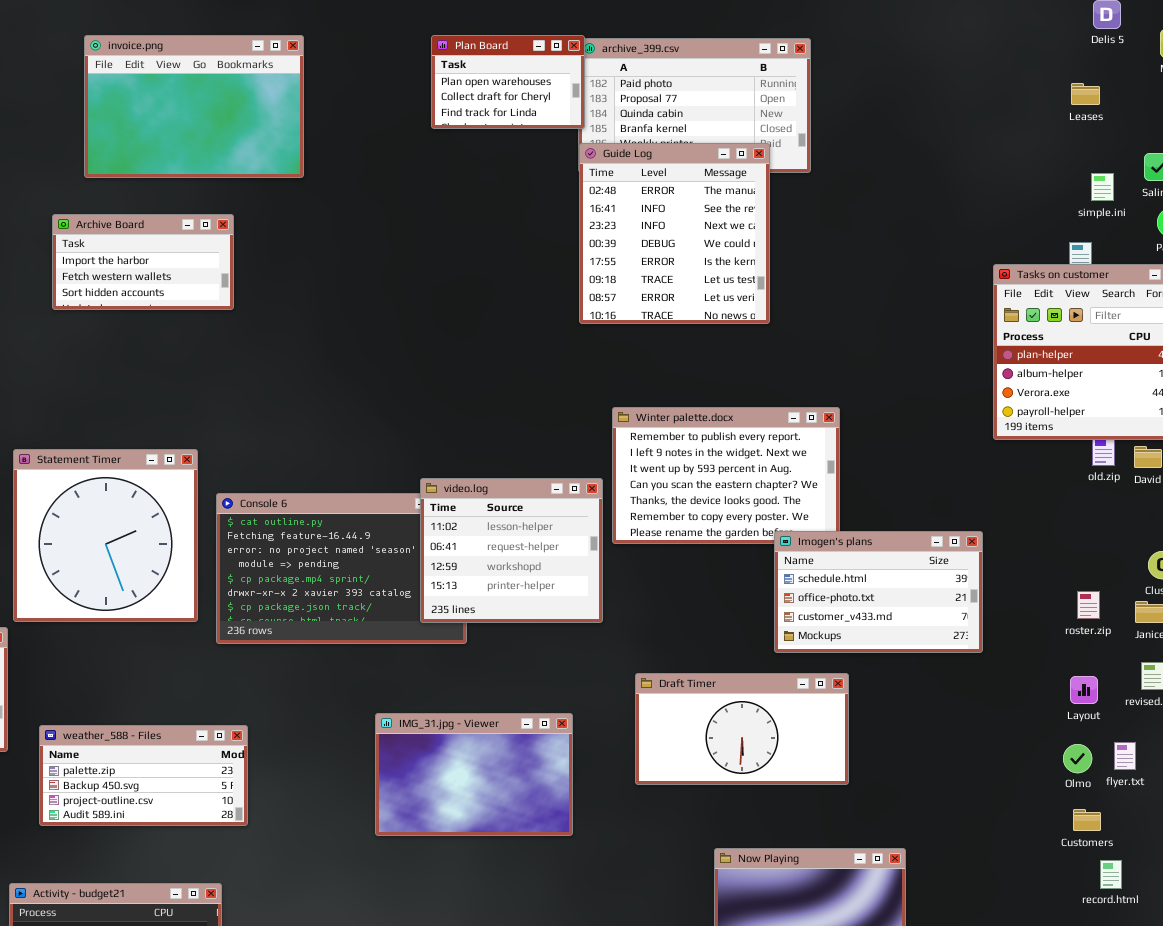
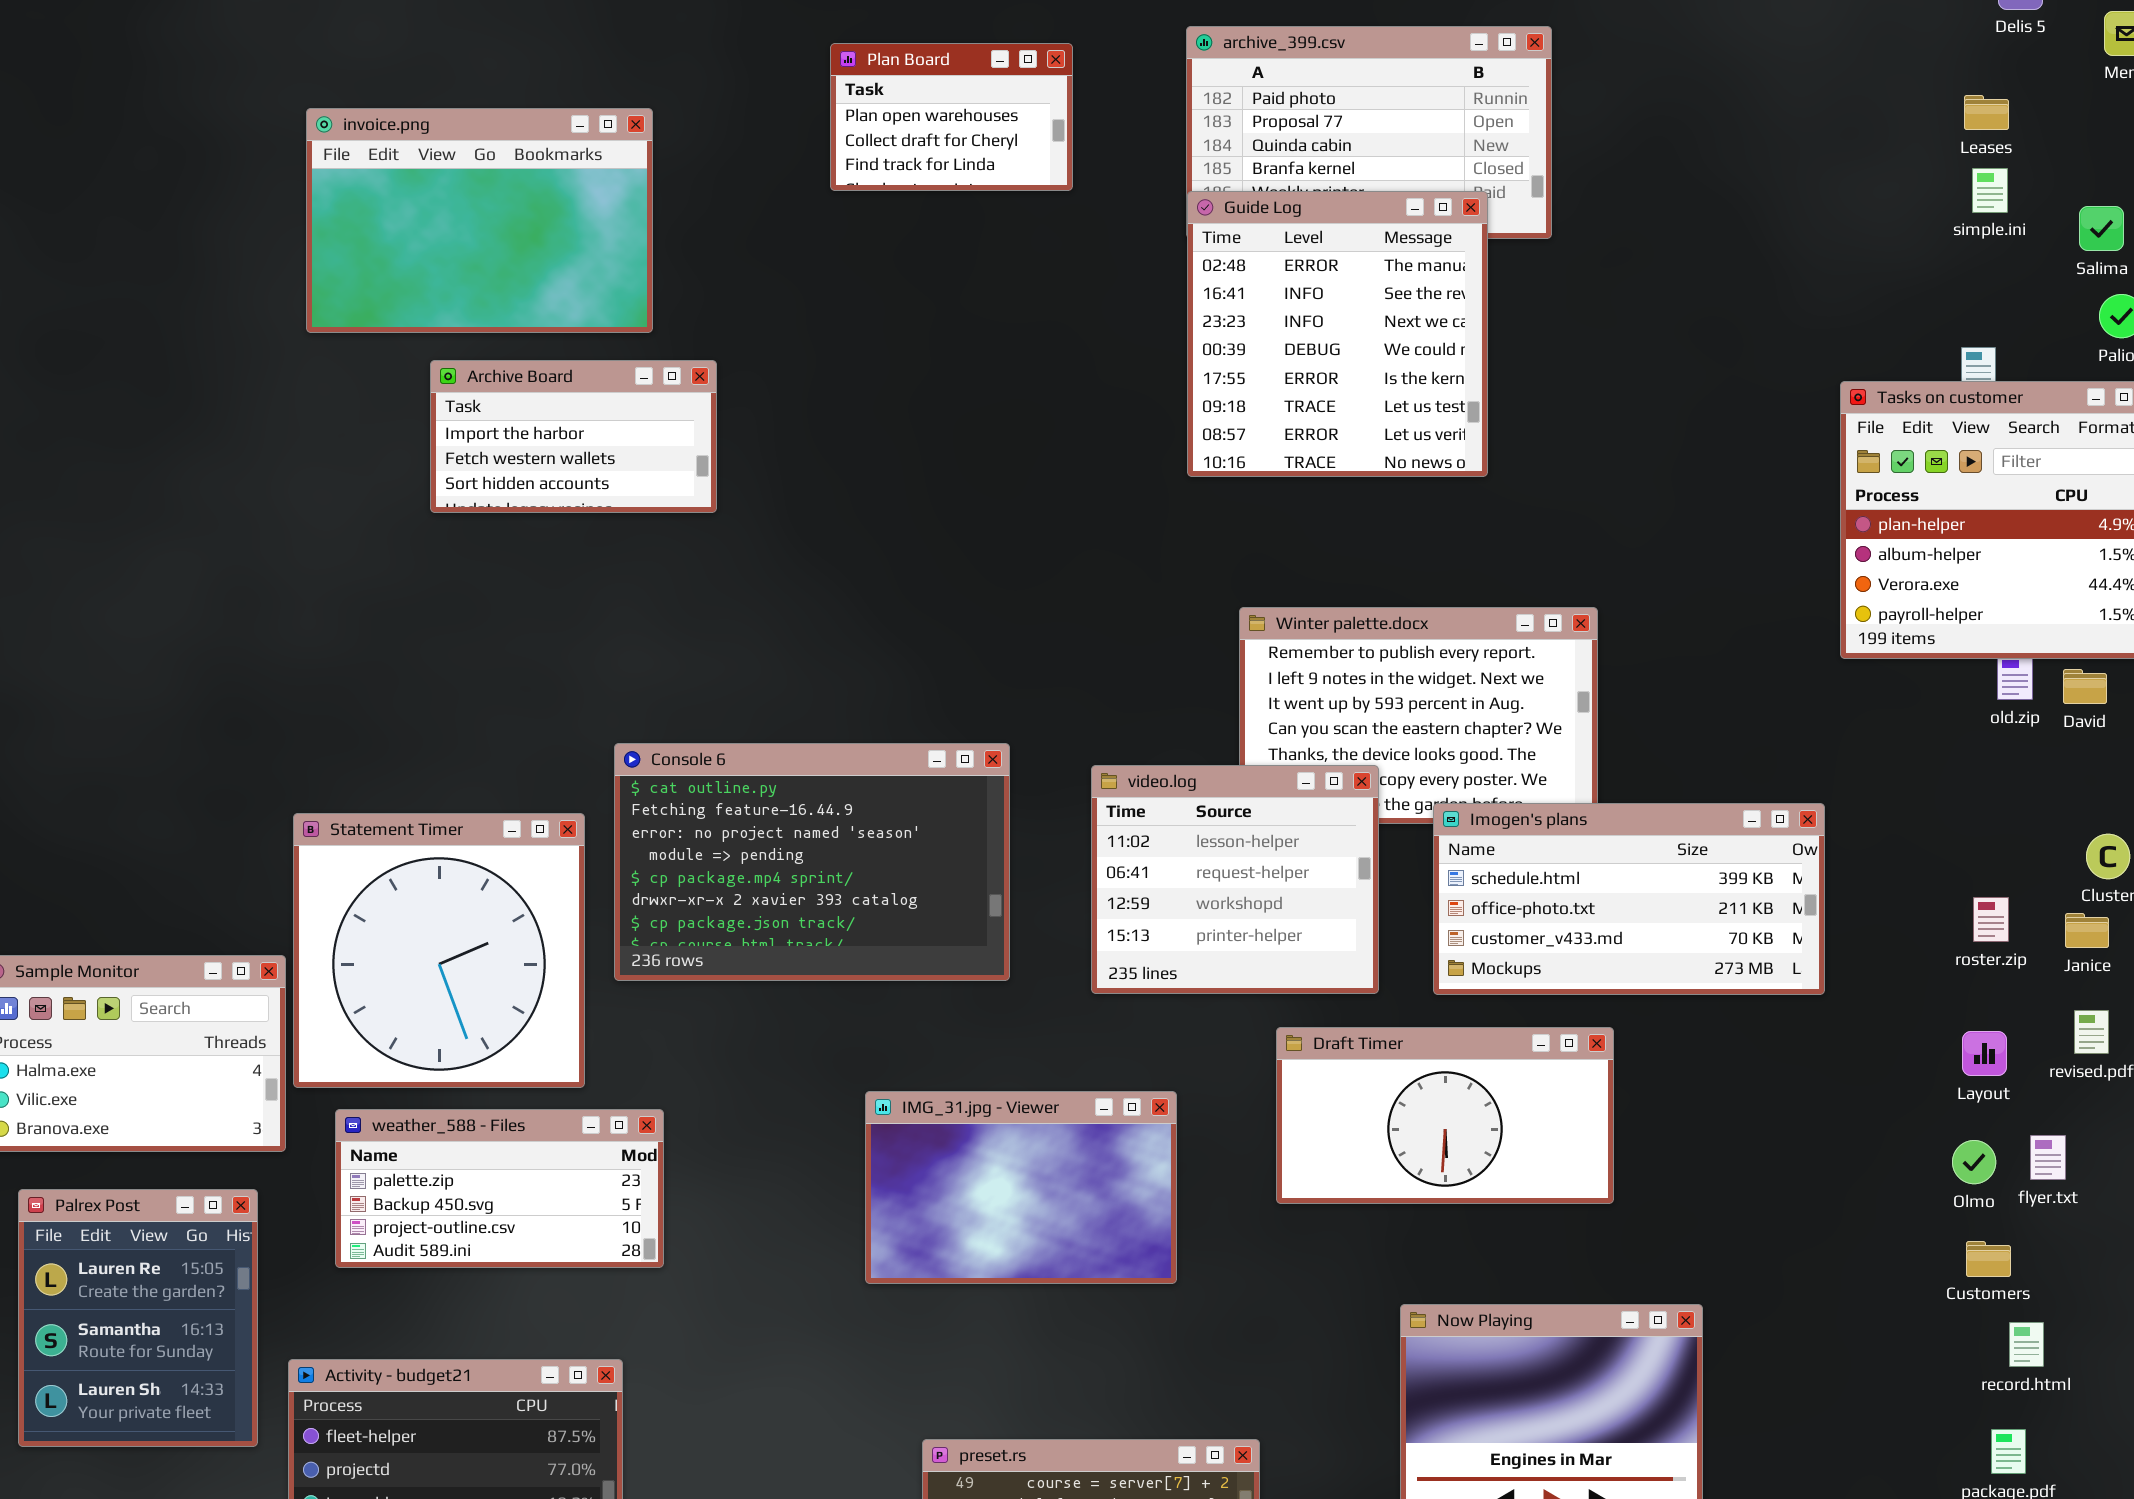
invoice.png: [84,35,304,178] -> [306,108,653,333], moved
Plan Board: [431,35,585,129] -> [830,43,1073,191], moved
simple.ini: [1091,173,1114,201] -> [1972,168,2008,213], moved
Archive Board: [52,214,234,310] -> [430,360,717,513], moved
Statement Timer: [13,449,198,622] -> [293,813,585,1088], moved
video.log: [420,478,603,623] -> [1091,765,1379,994], moved
Imogen's plans: [774,531,983,653] -> [1433,803,1825,995], resized

